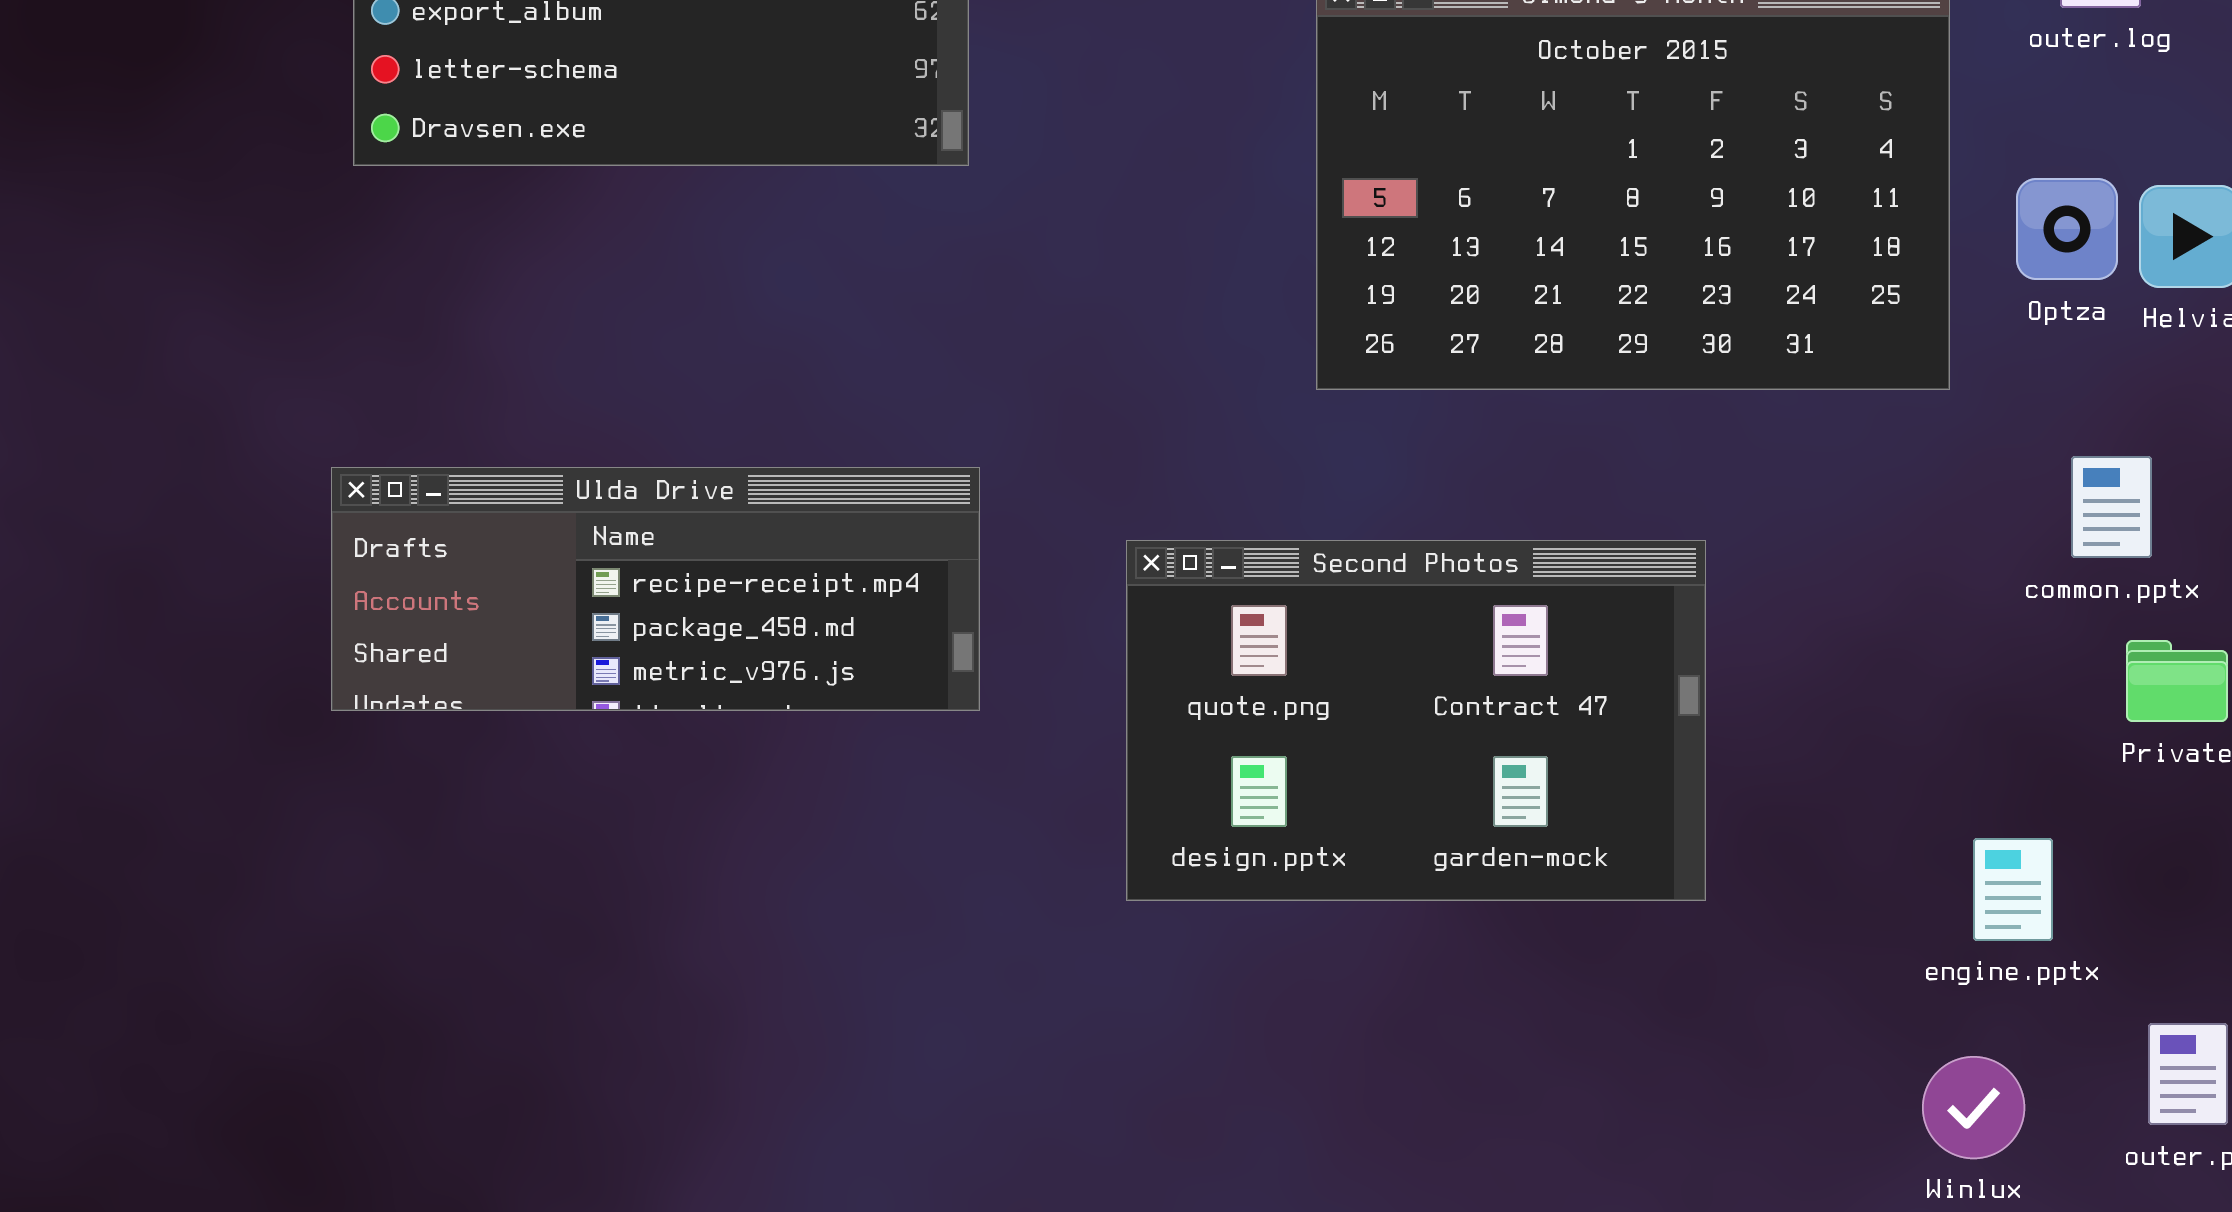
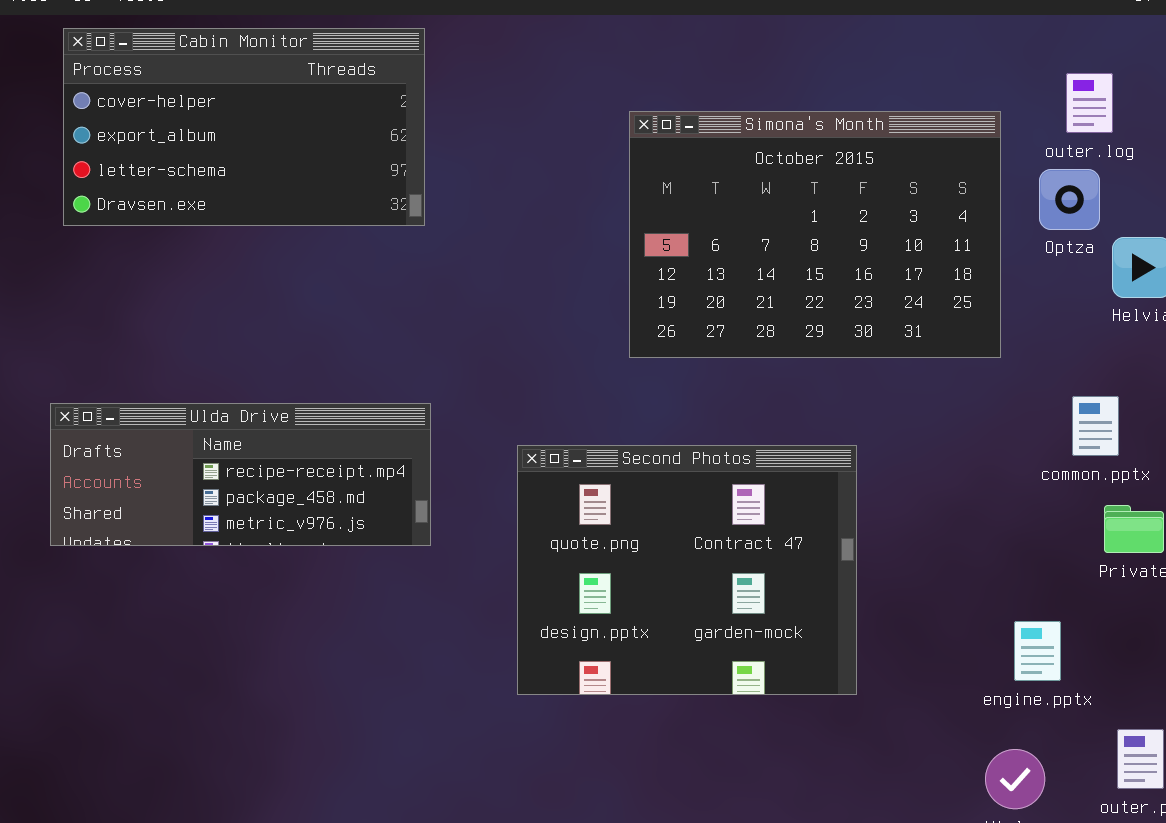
Optza: [2016,178,2118,280] -> [1039,169,1100,230], moved
Second Photos: [1126,540,1706,901] -> [517,445,857,695], resized

